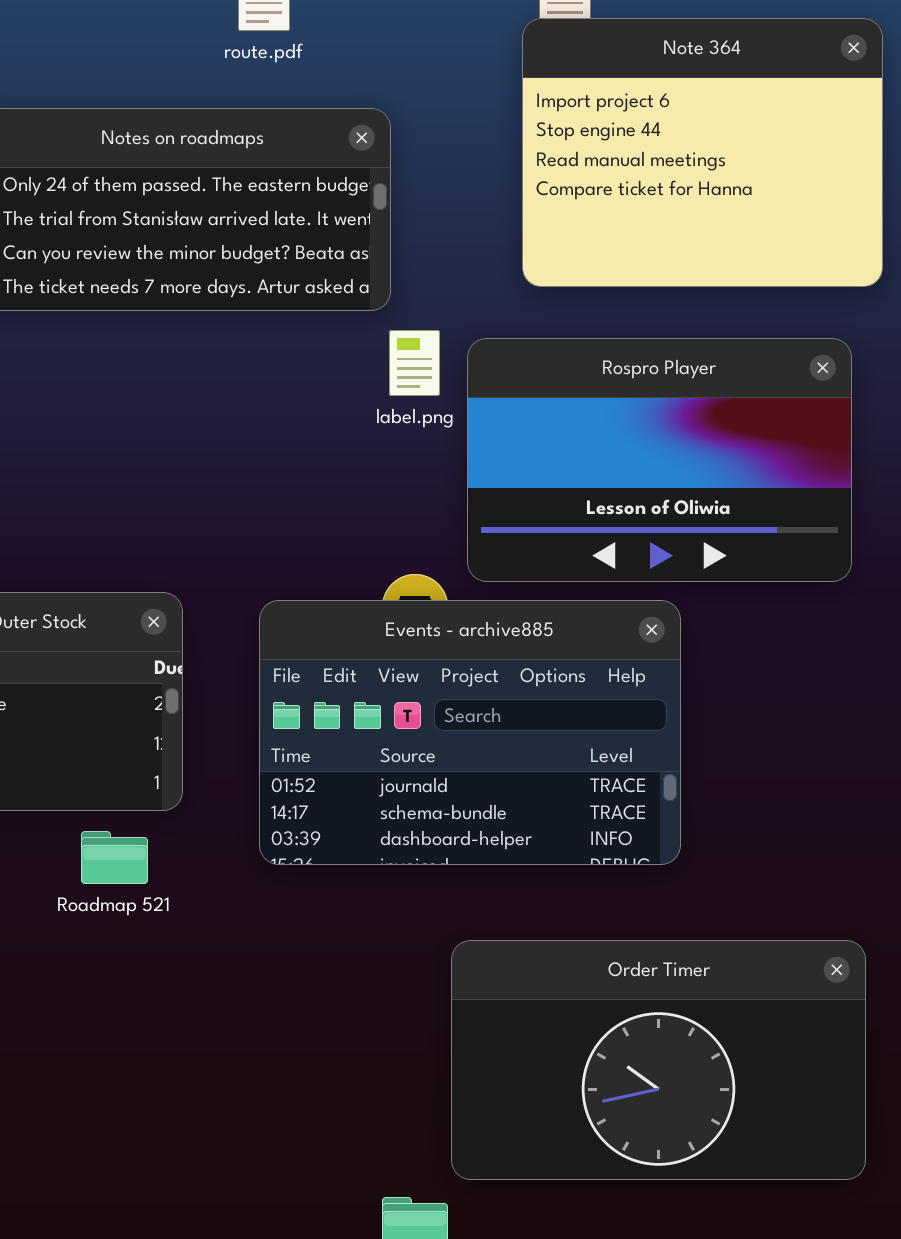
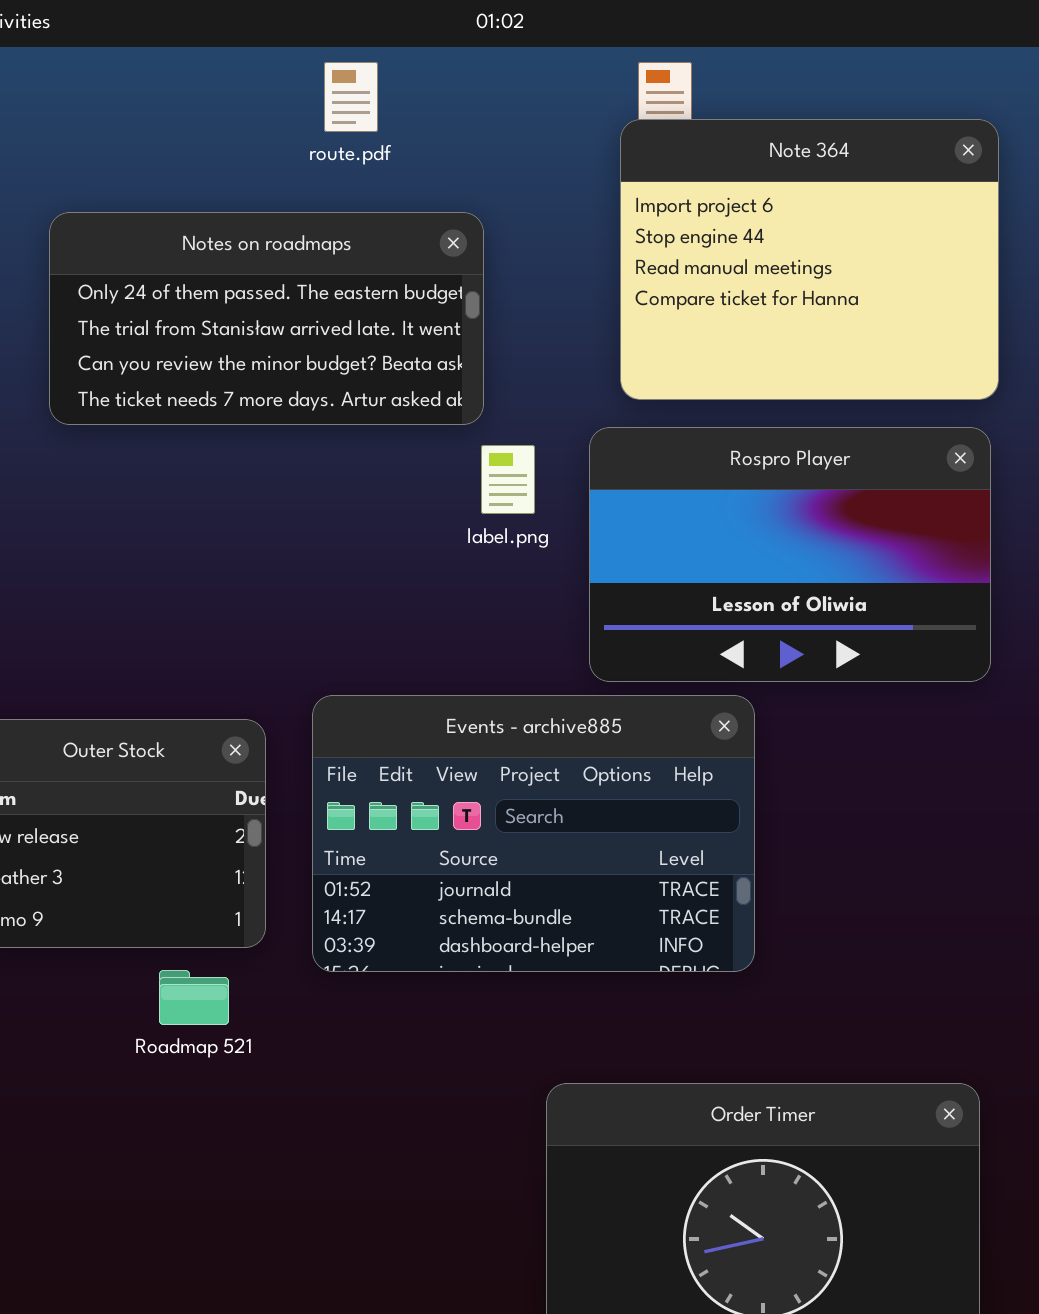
Rospro Player: [467,338,852,582] -> [589,427,991,682], moved
Events - archive885: [259,600,681,865] -> [312,695,755,972], moved

